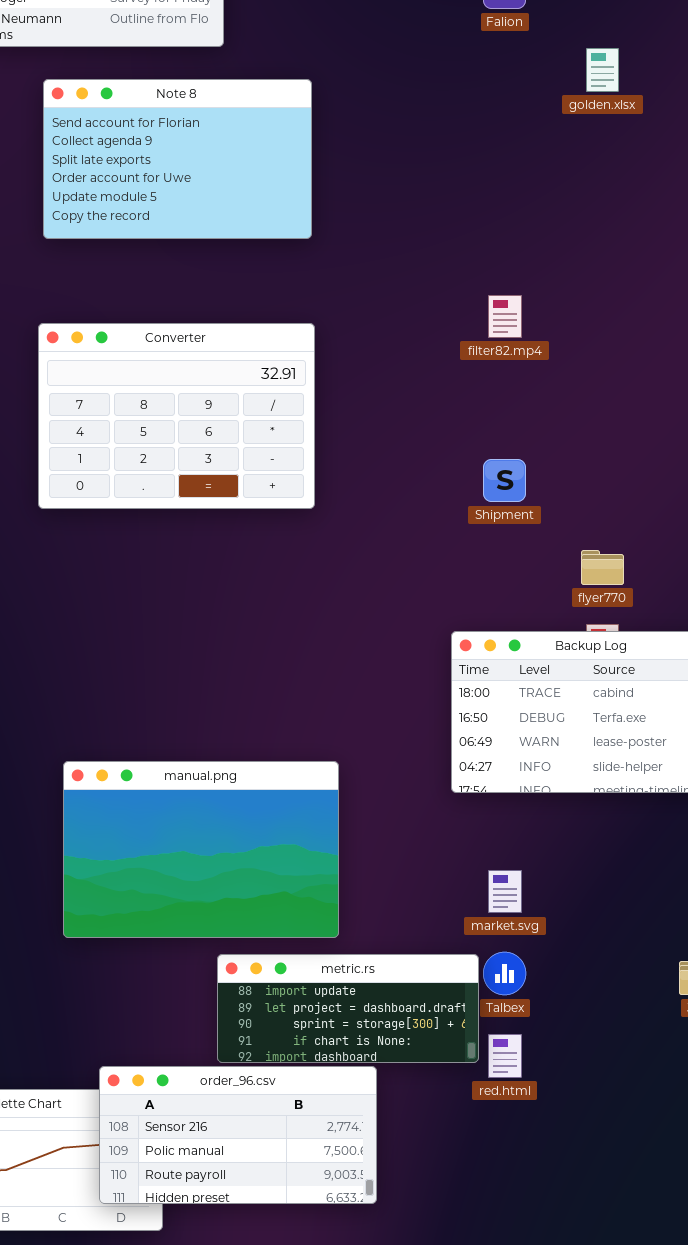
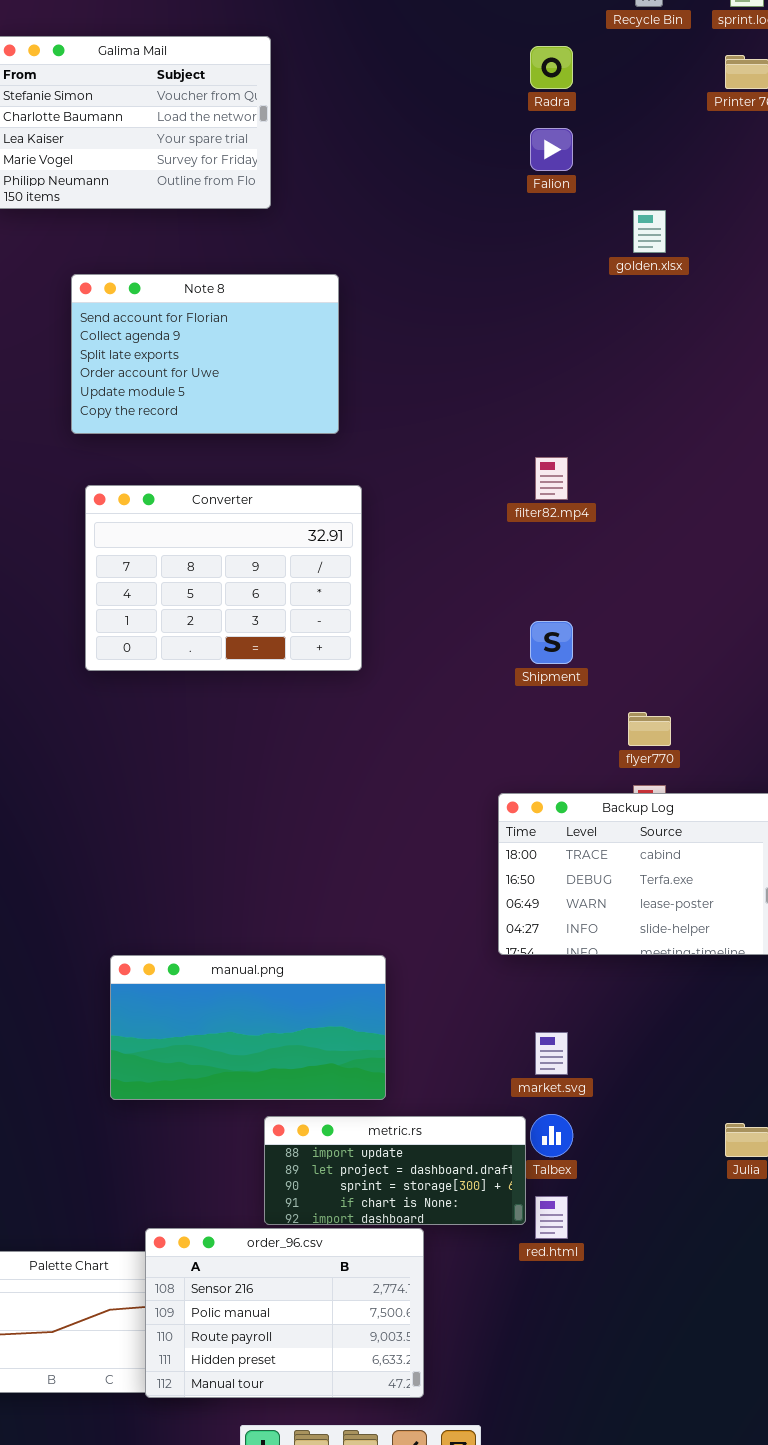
Note 8: [43,79,312,239] -> [71,274,339,434], moved
manual.png: [63,761,339,938] -> [110,955,386,1100], resized
order_96.csv: [99,1066,377,1204] -> [145,1228,424,1398], resized

